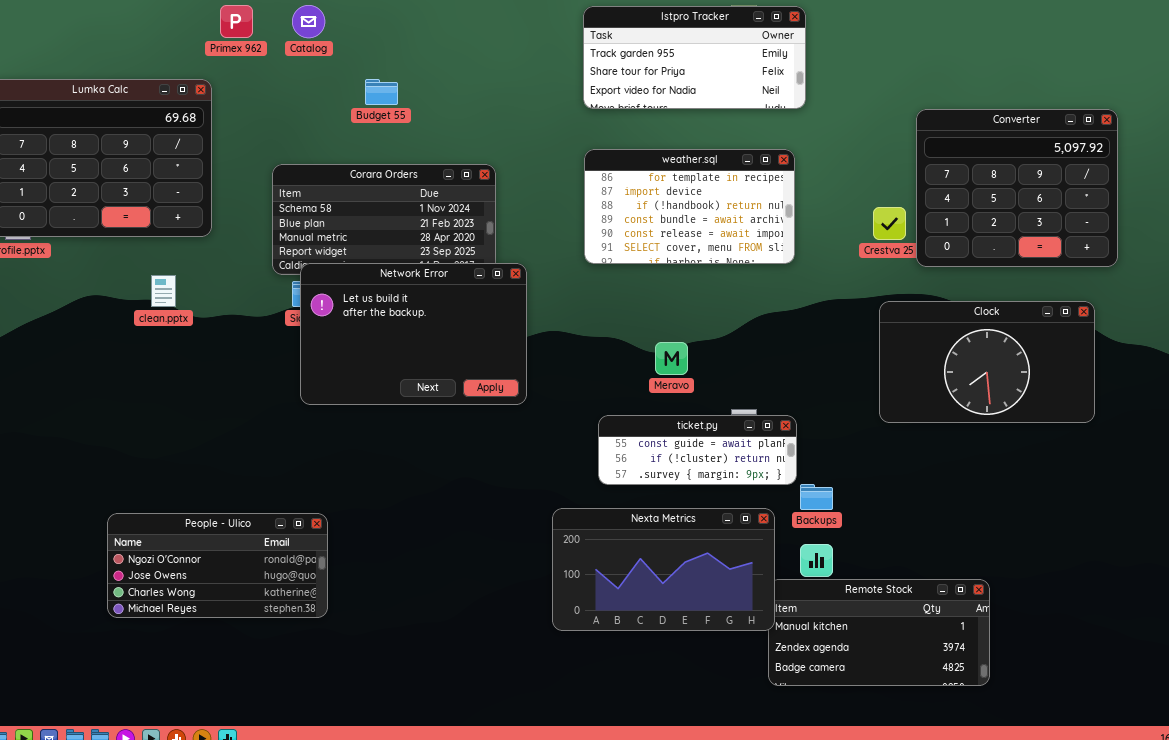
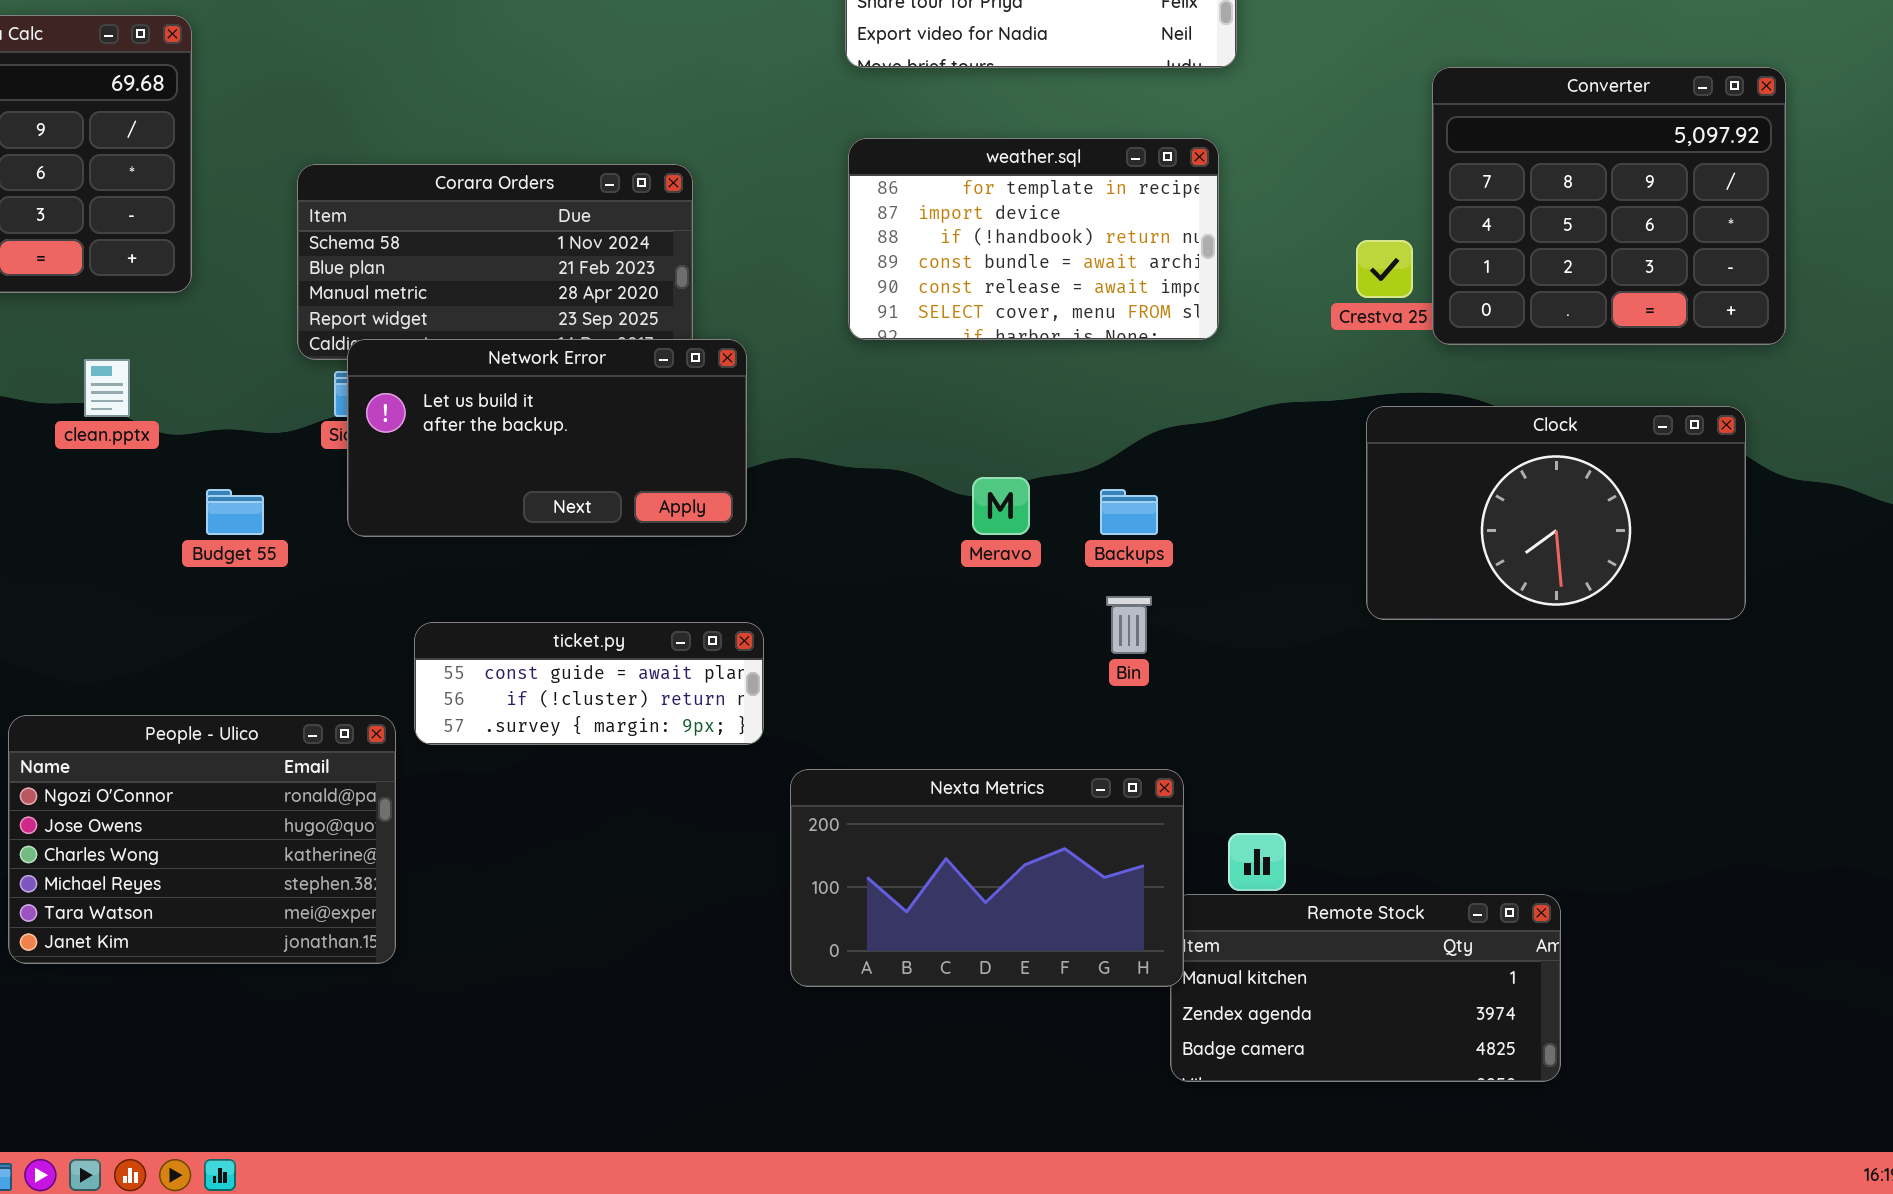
Budget 55: [365,79,398,105] -> [206,489,264,535], moved
Network Error: [300,263,527,405] -> [347,339,747,537], resized
ticket.py: [598,415,797,485] -> [414,622,764,745], moved
Backups: [800,484,833,510] -> [1100,489,1158,535], moved
People - Ulico: [107,513,328,618] -> [8,715,396,964], resized

